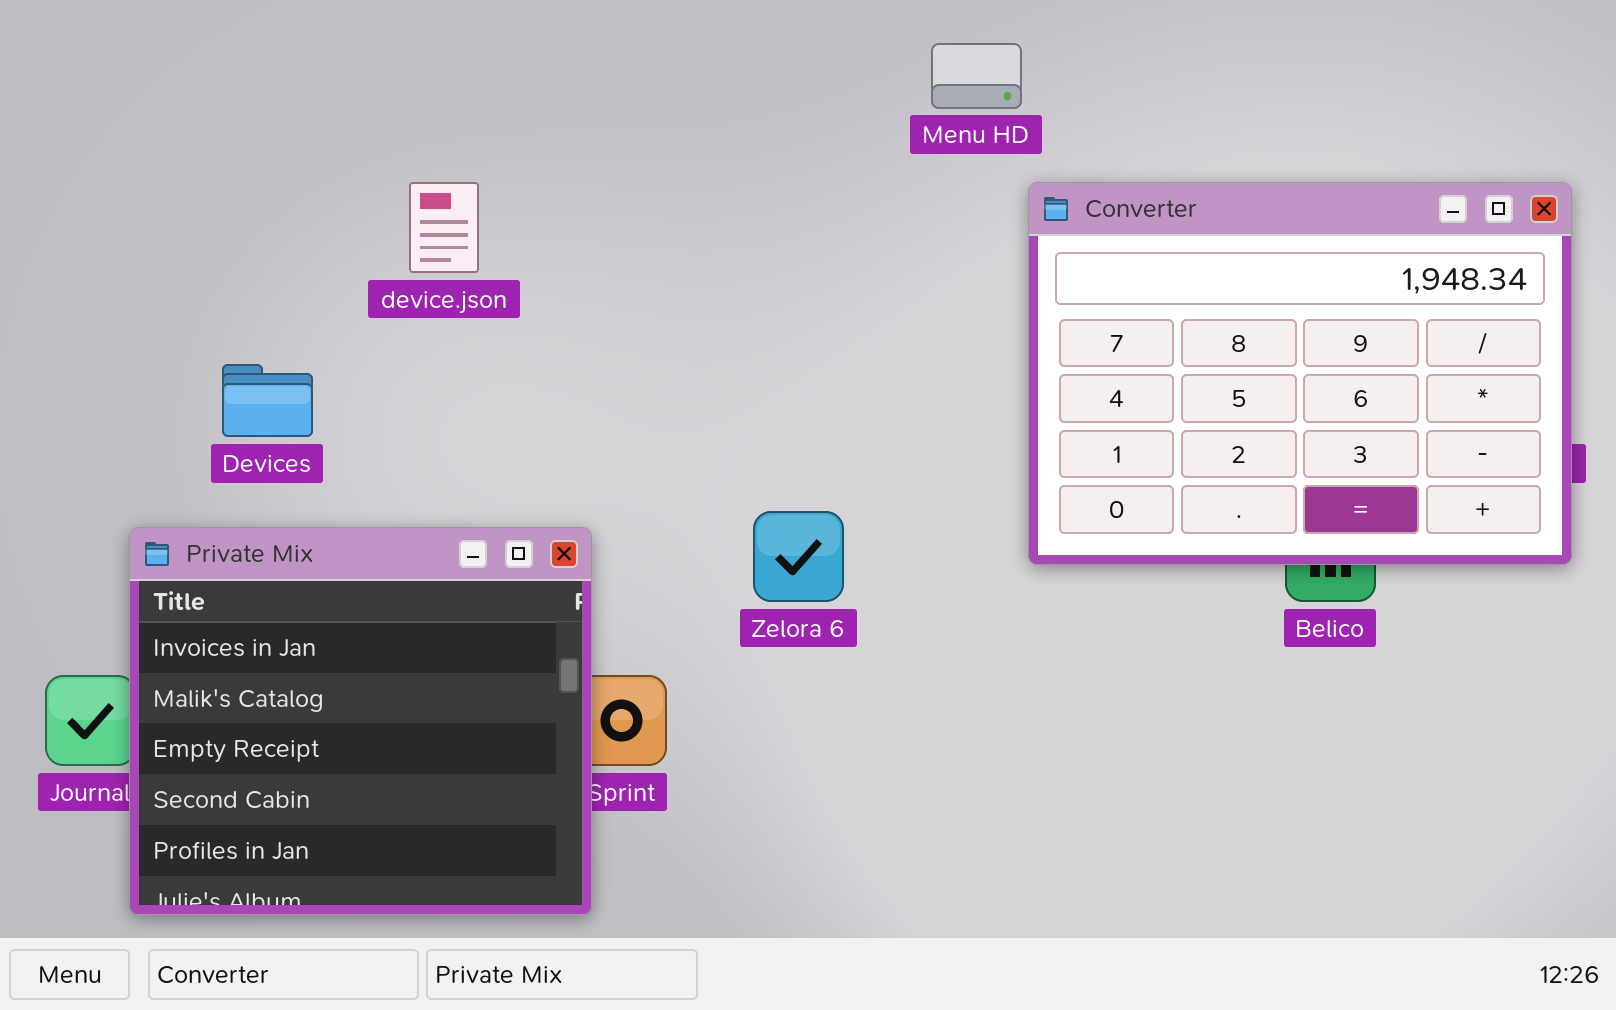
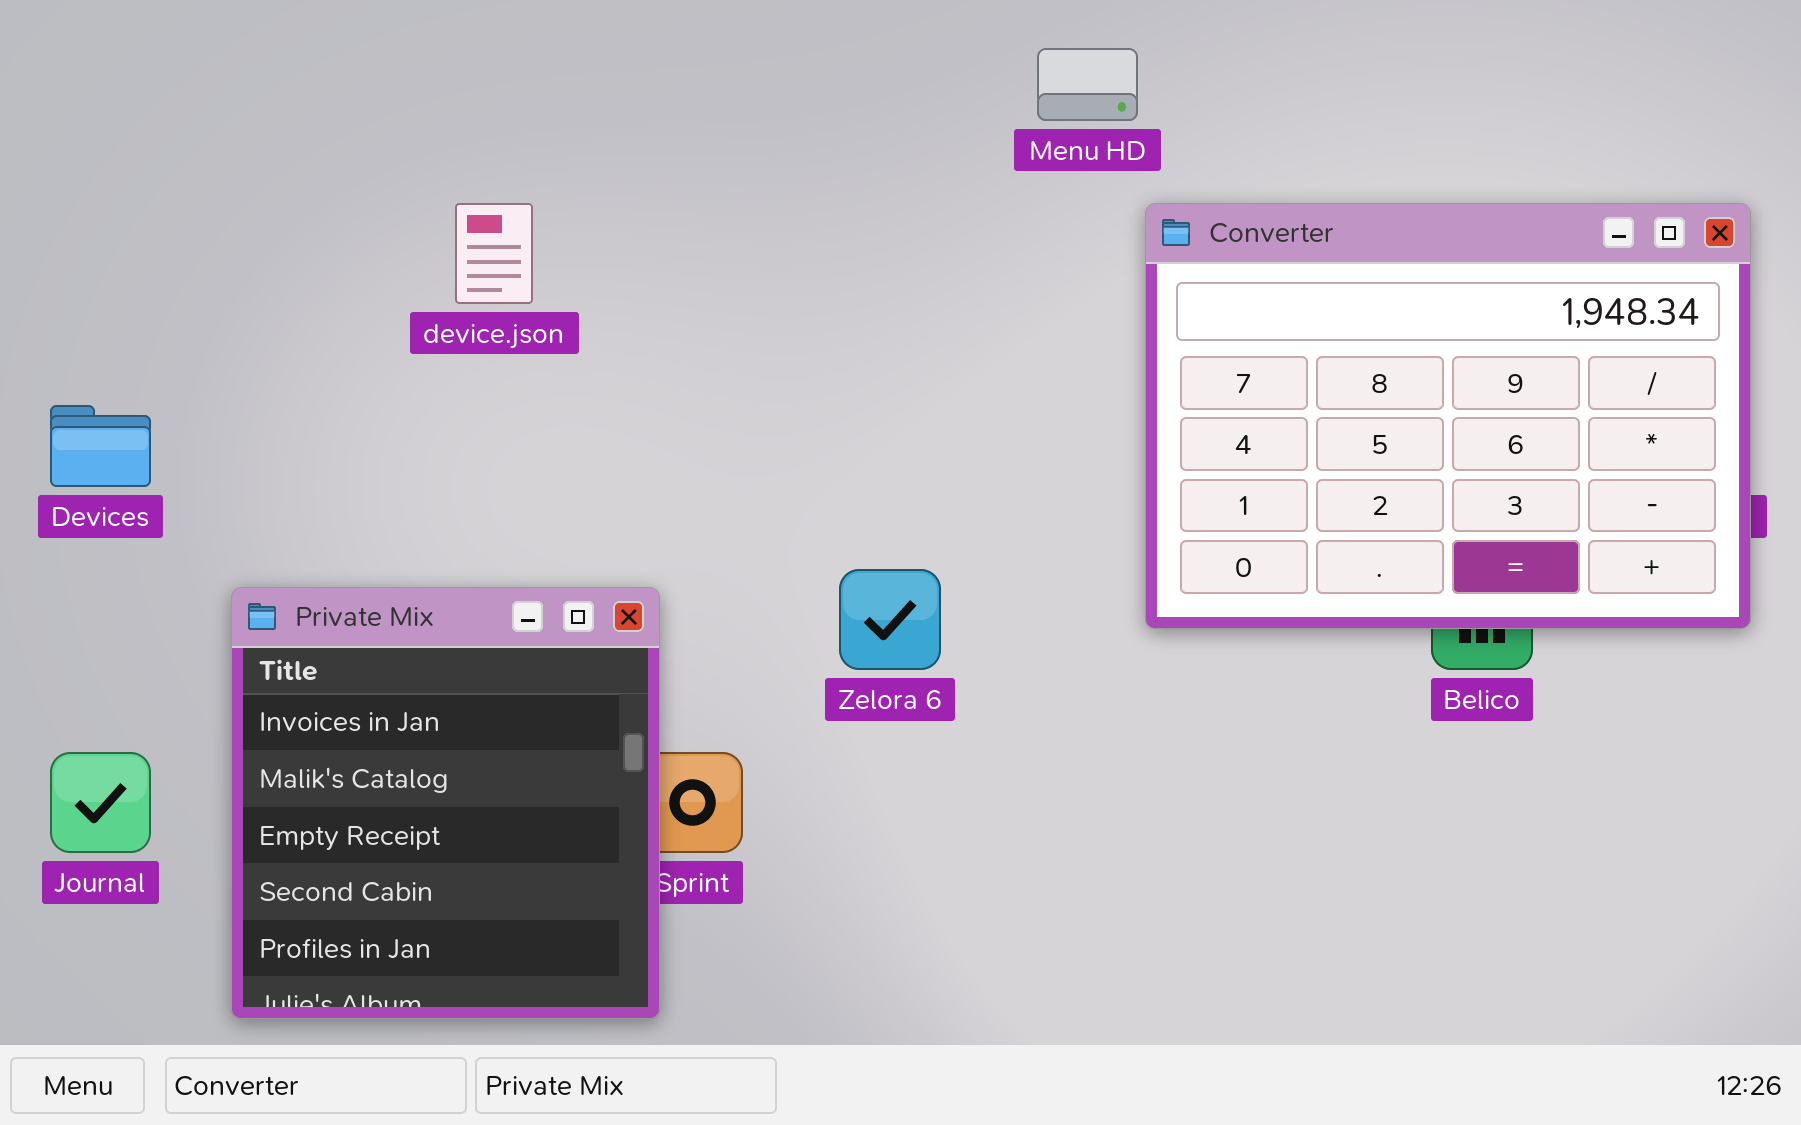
Devices: [222,364,313,437] -> [50,405,151,487], moved
Private Mix: [129,527,592,915] -> [231,587,660,1019], resized

